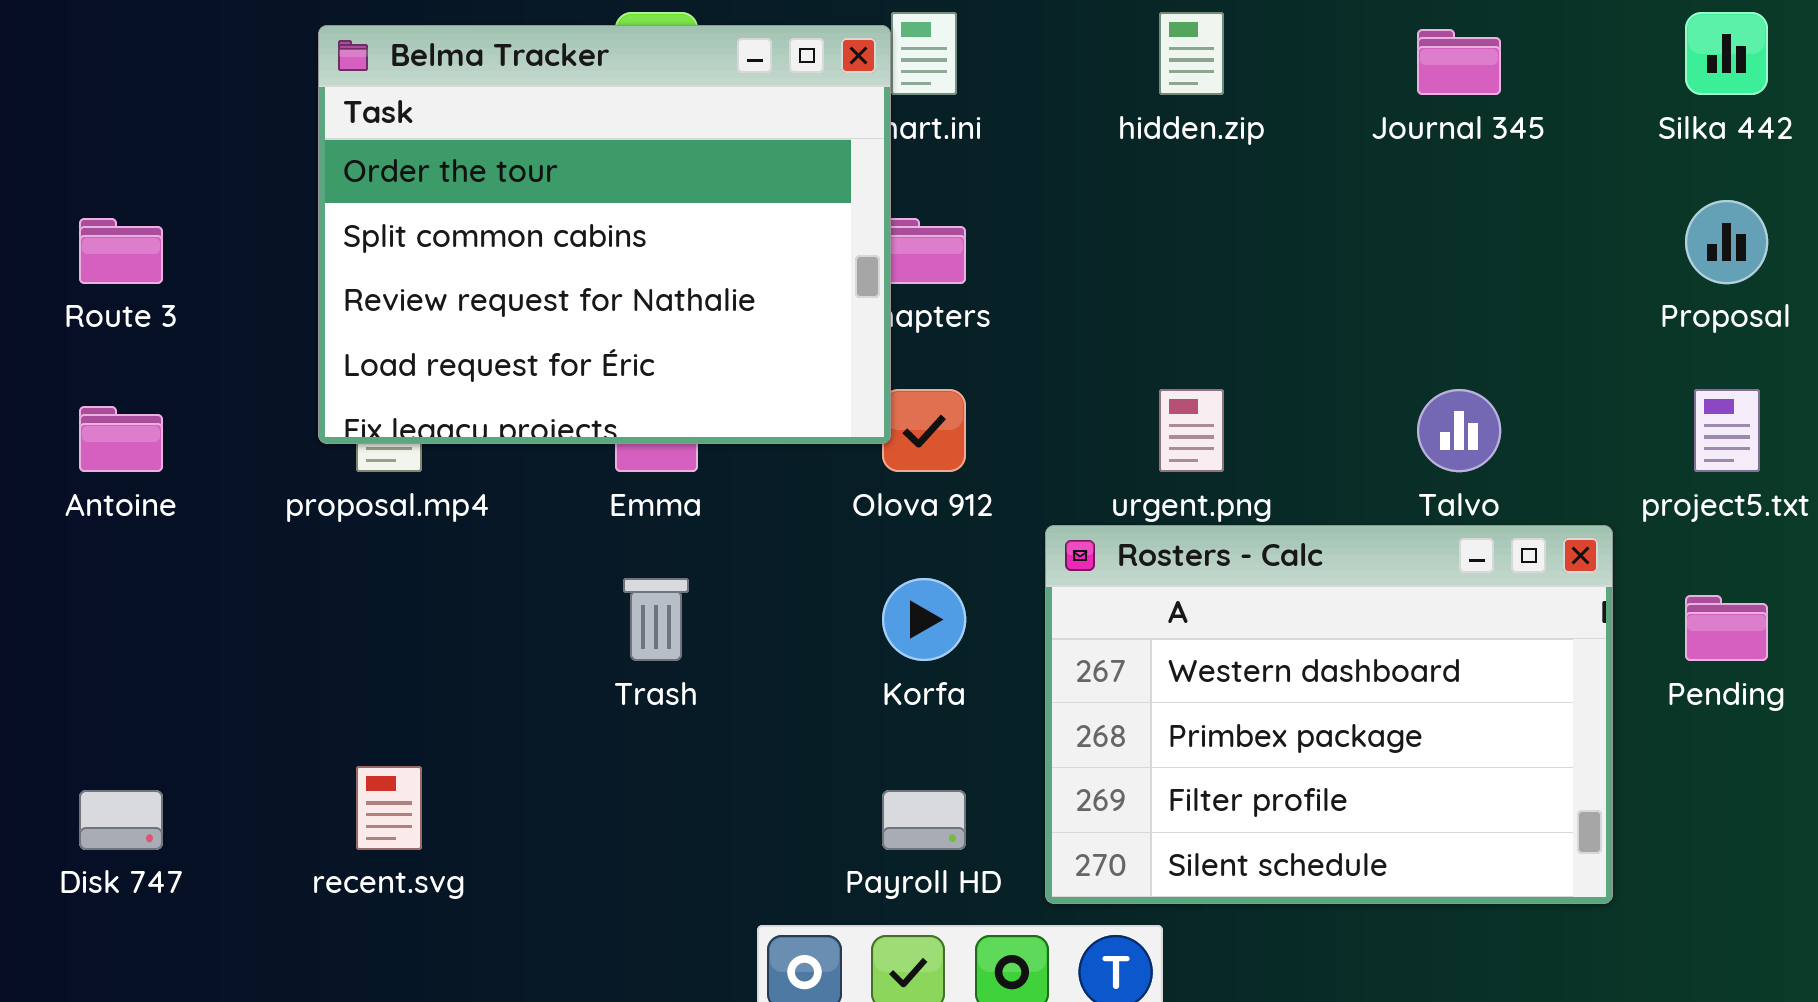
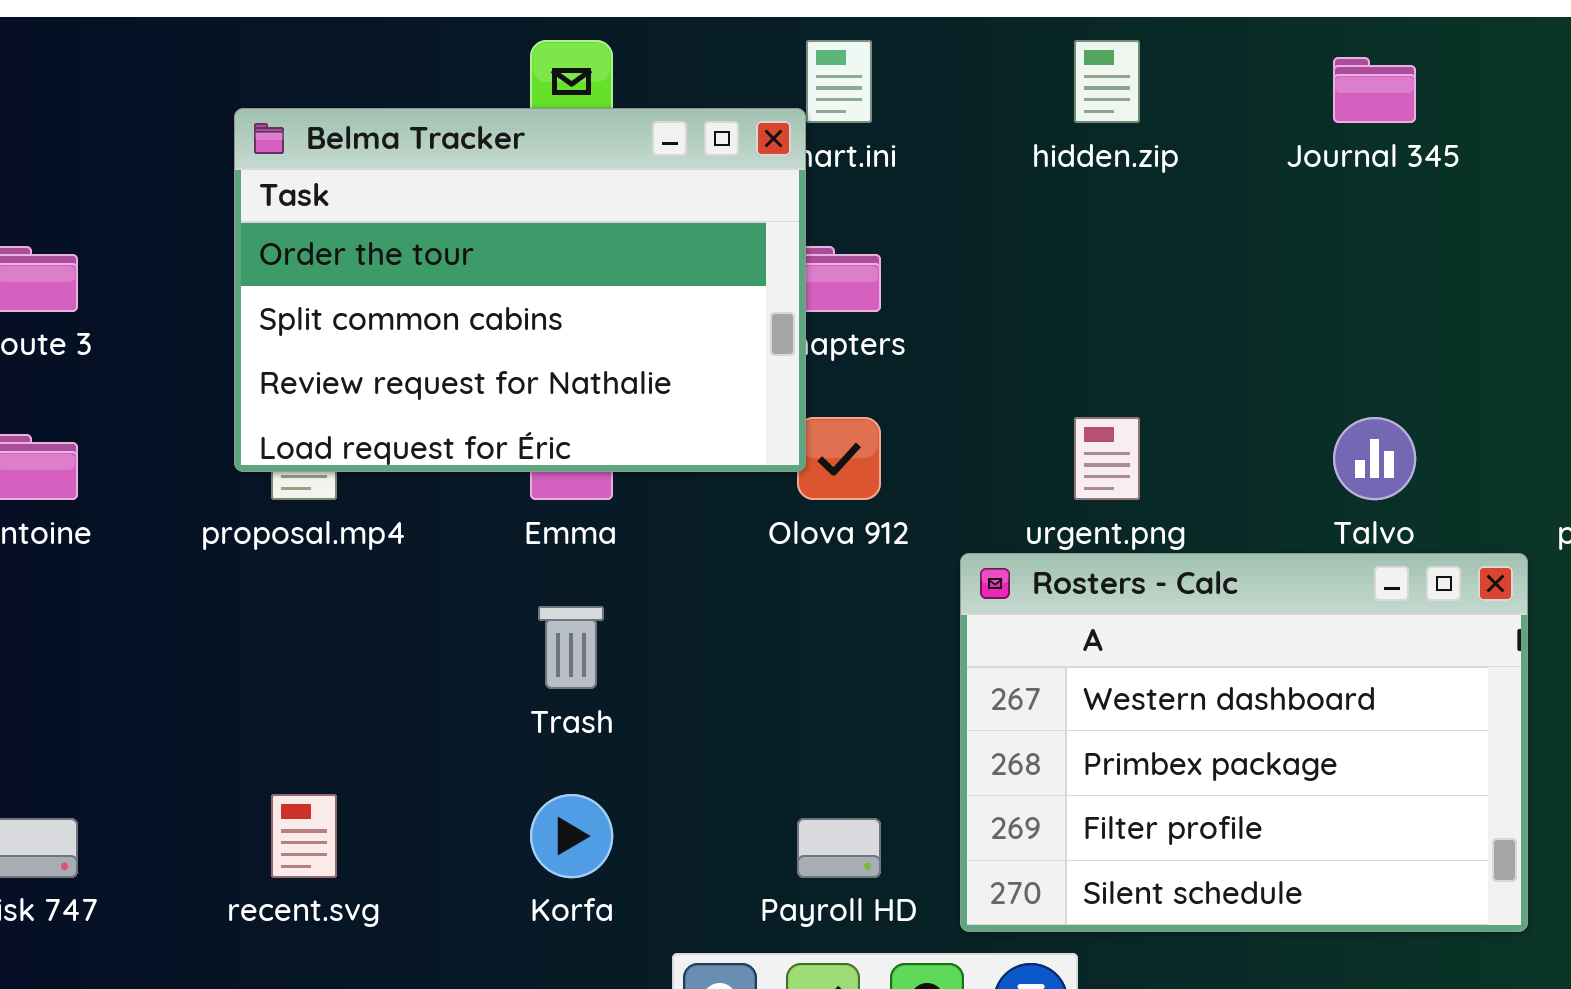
Belma Tracker: [318,25,891,444] -> [234,108,806,472], resized
Korfa: [882,578,966,661] -> [530,794,613,878], moved

